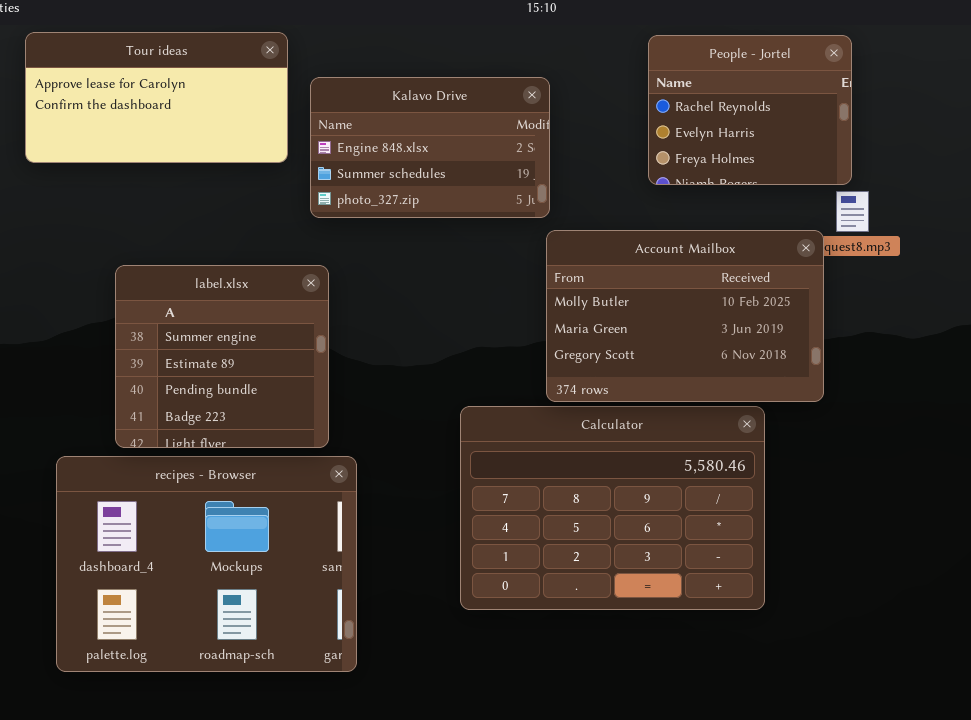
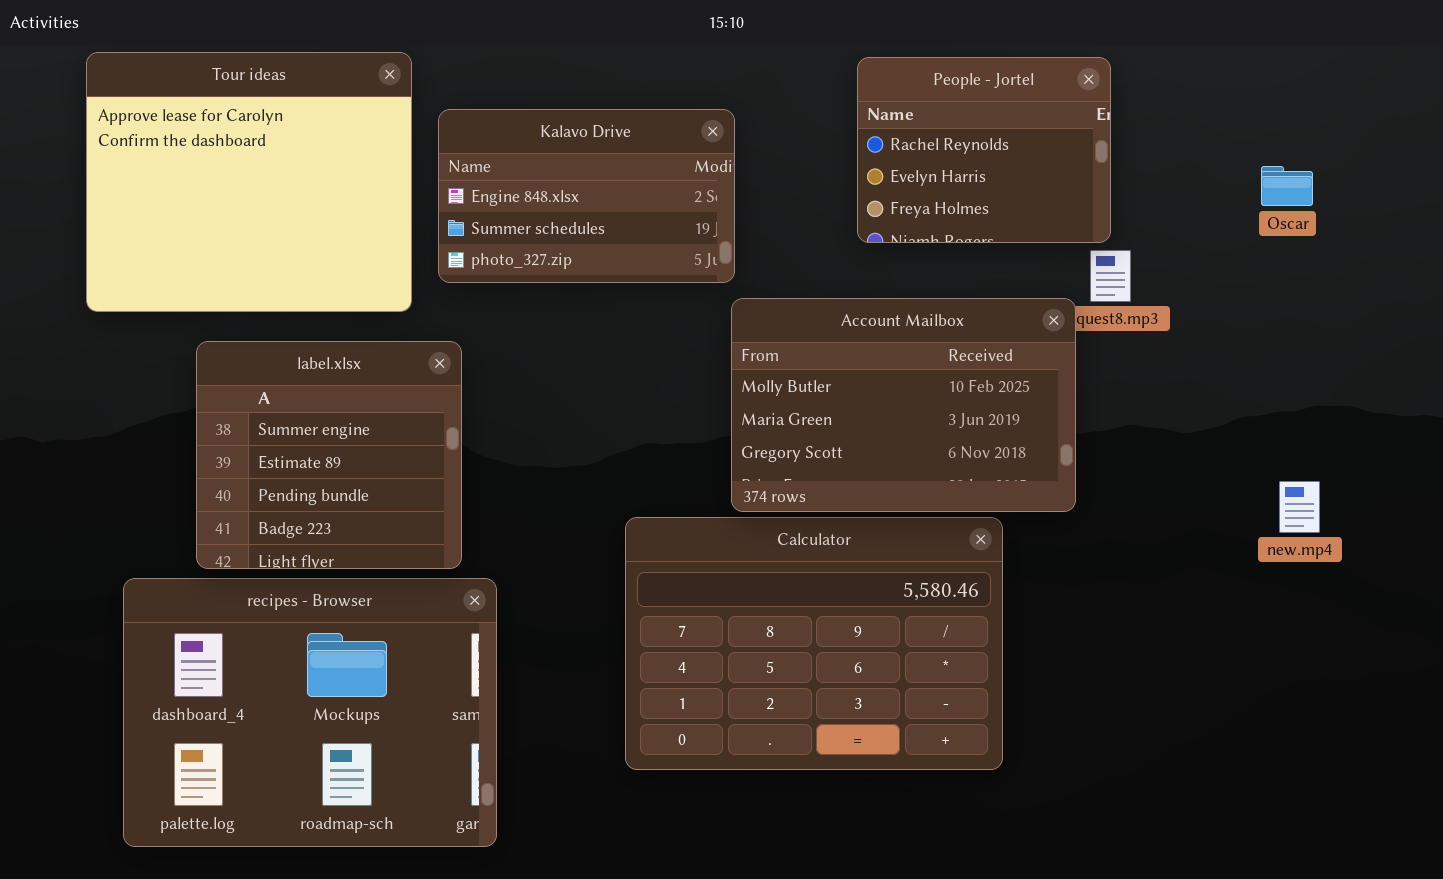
Tour ideas: [25,32,288,163] -> [86,52,412,312], resized

